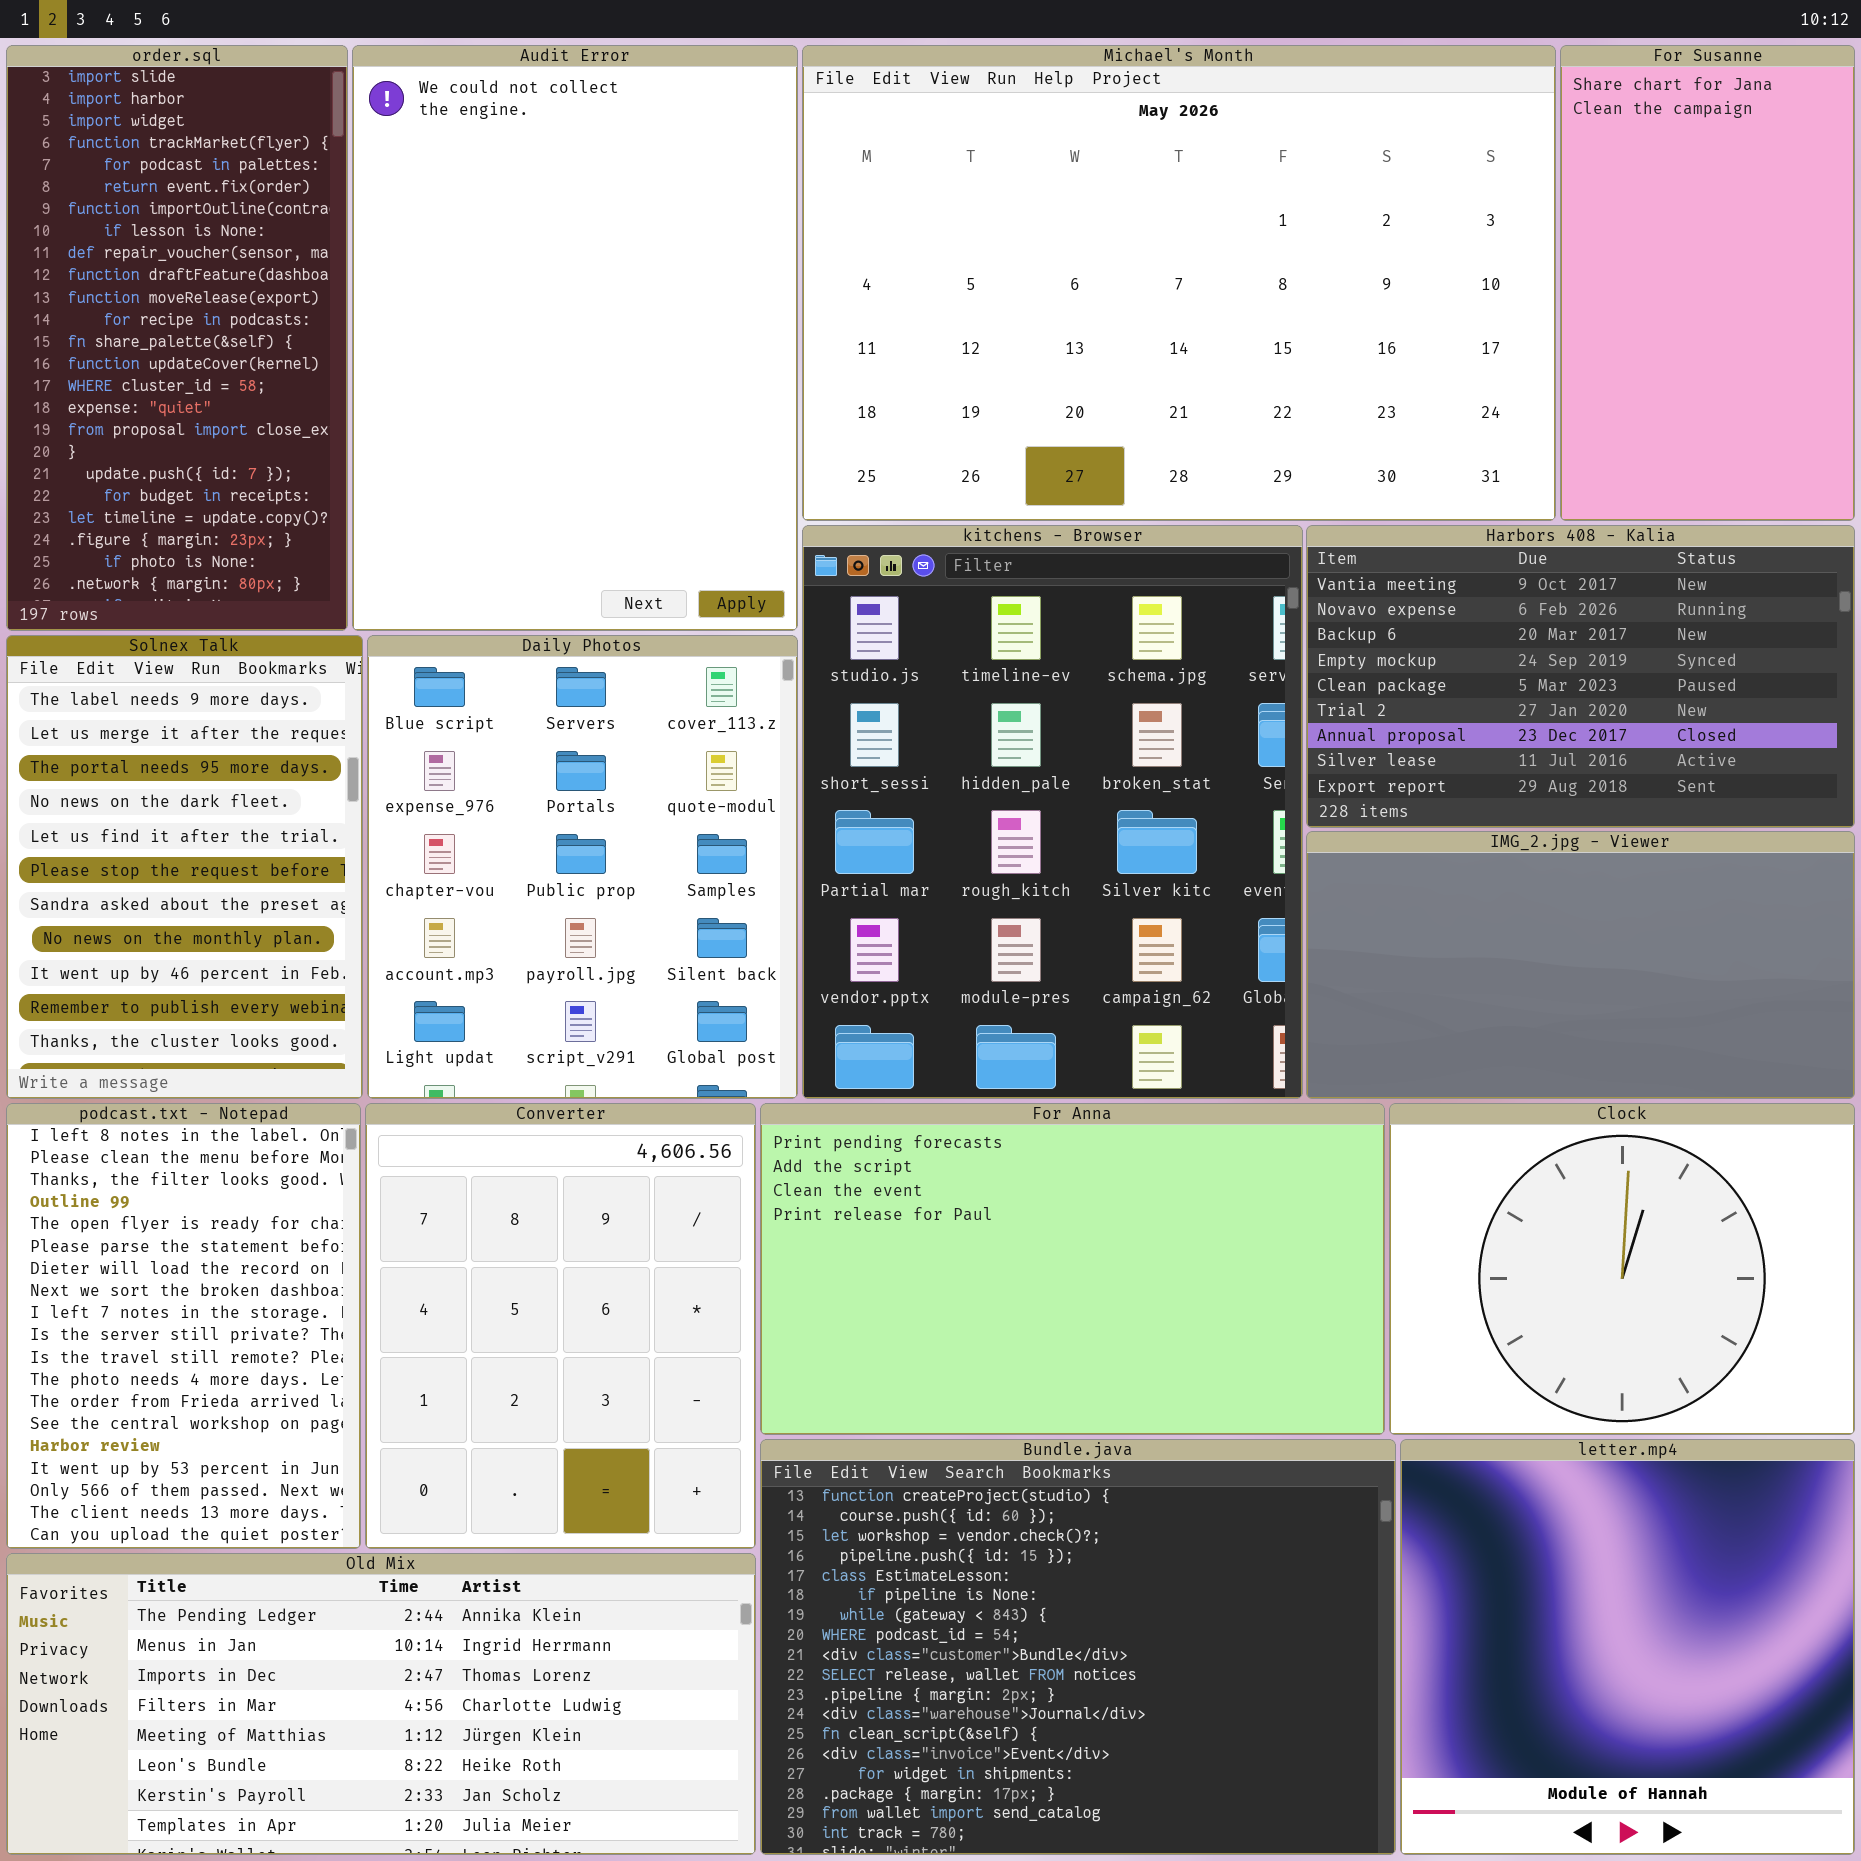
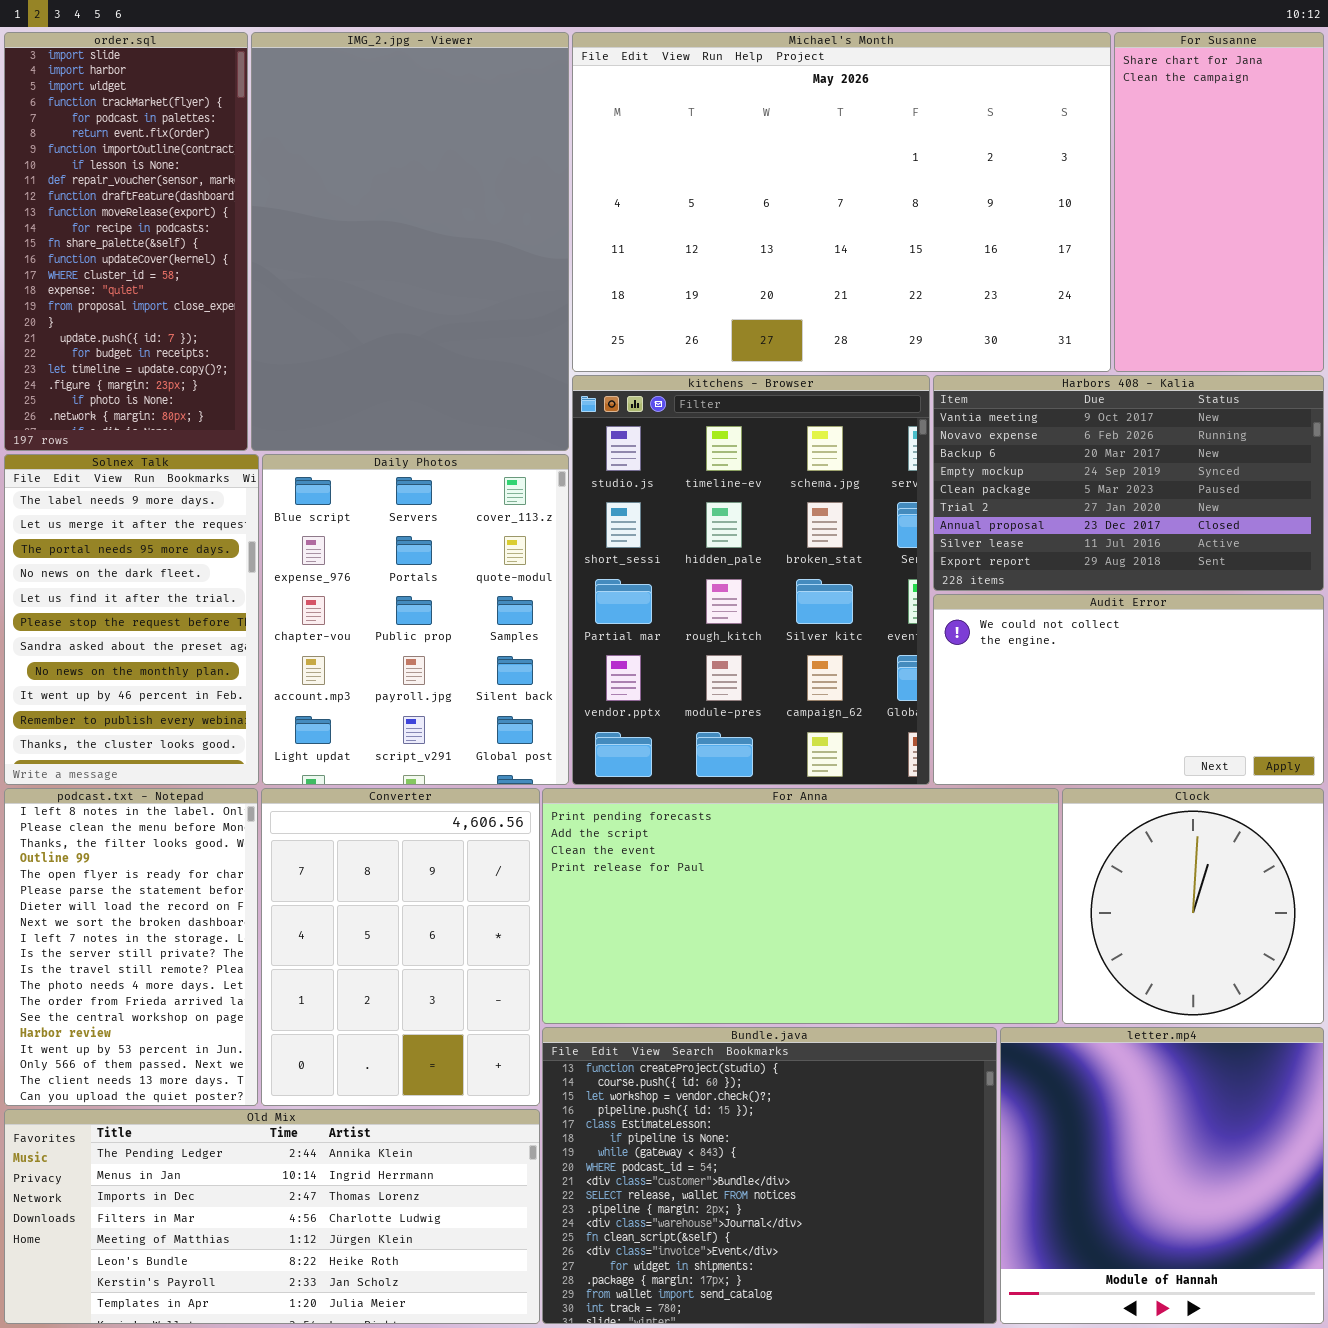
Audit Error: [352,45,798,631] -> [933,594,1324,785], moved, resized
IMG_2.jpg - Viewer: [1306,831,1855,1099] -> [251,32,569,451], moved, resized
For Anna: [760,1103,1385,1435] -> [542,788,1059,1024], resized
Clock: [1389,1103,1855,1435] -> [1062,788,1324,1024], resized

